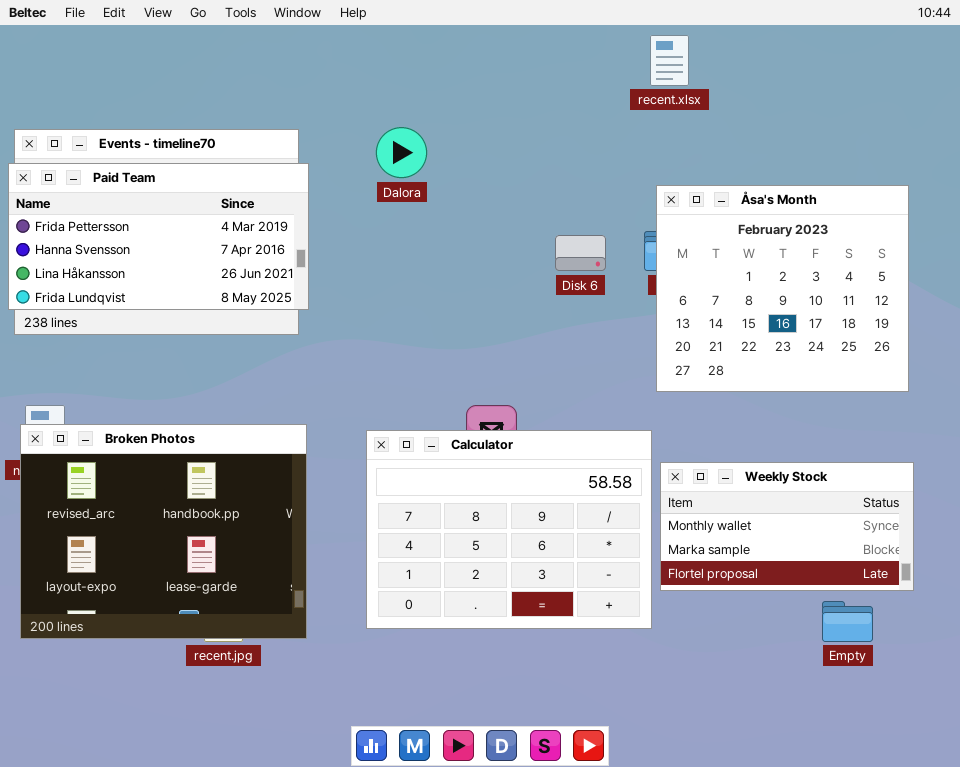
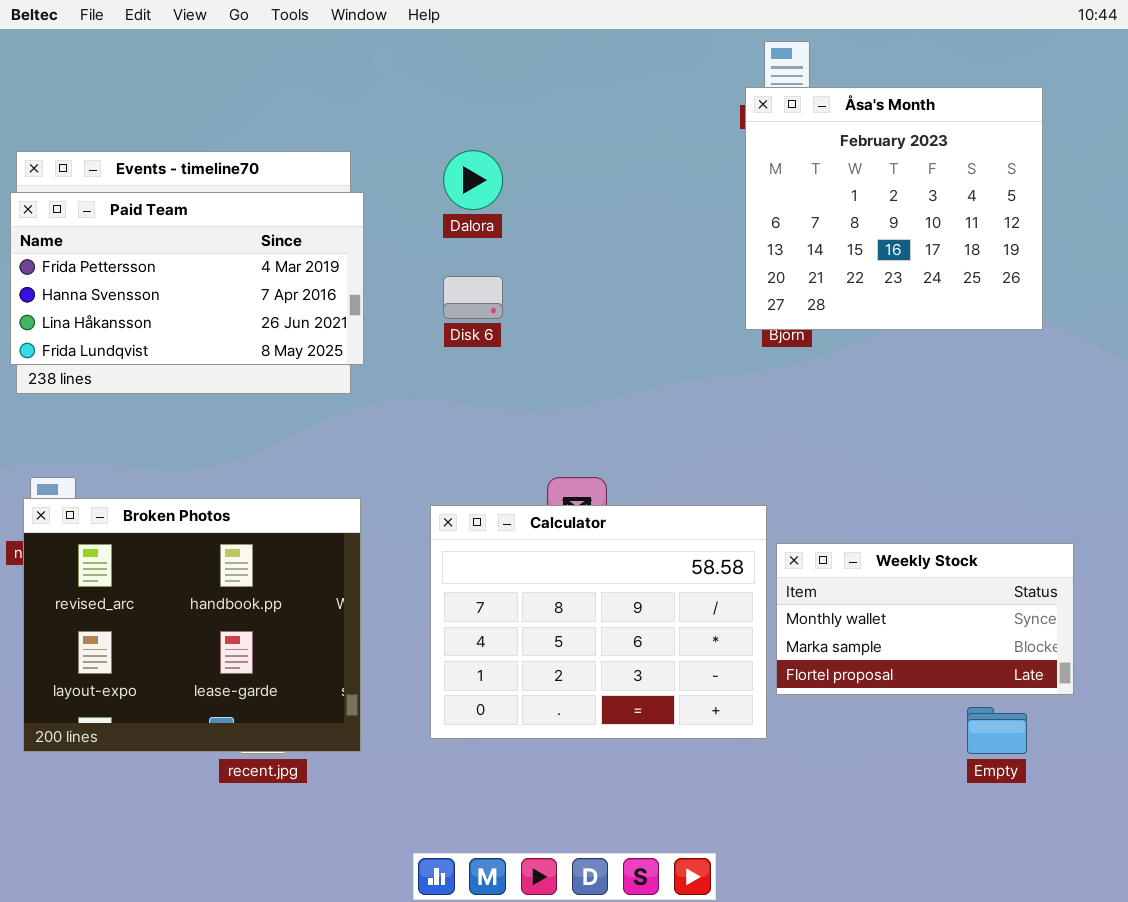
Åsa's Month: [656,185,909,392] -> [745,87,1043,330], moved
Disk 6: [555,235,606,271] -> [443,276,503,319], moved

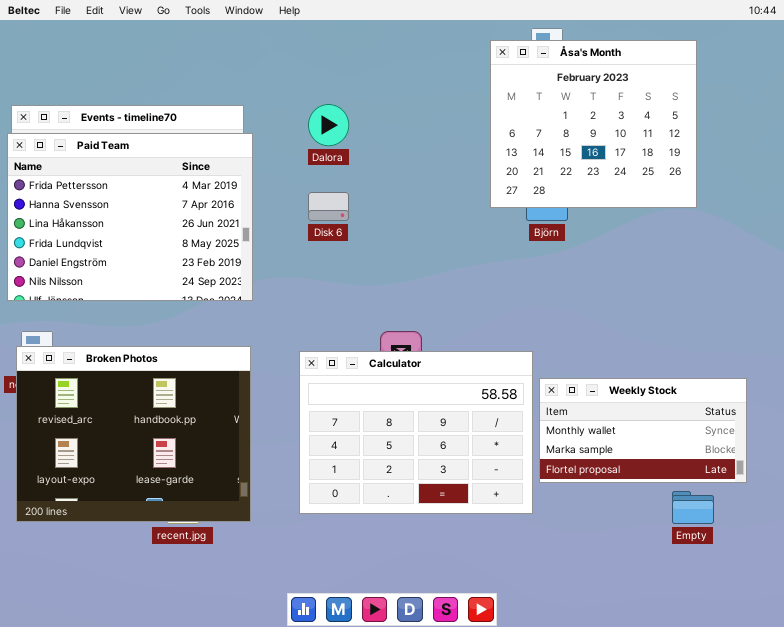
Åsa's Month: [745,87,1043,330] -> [490,40,697,208], moved
Paid Team: [10,192,364,365] -> [7,133,253,301], resized

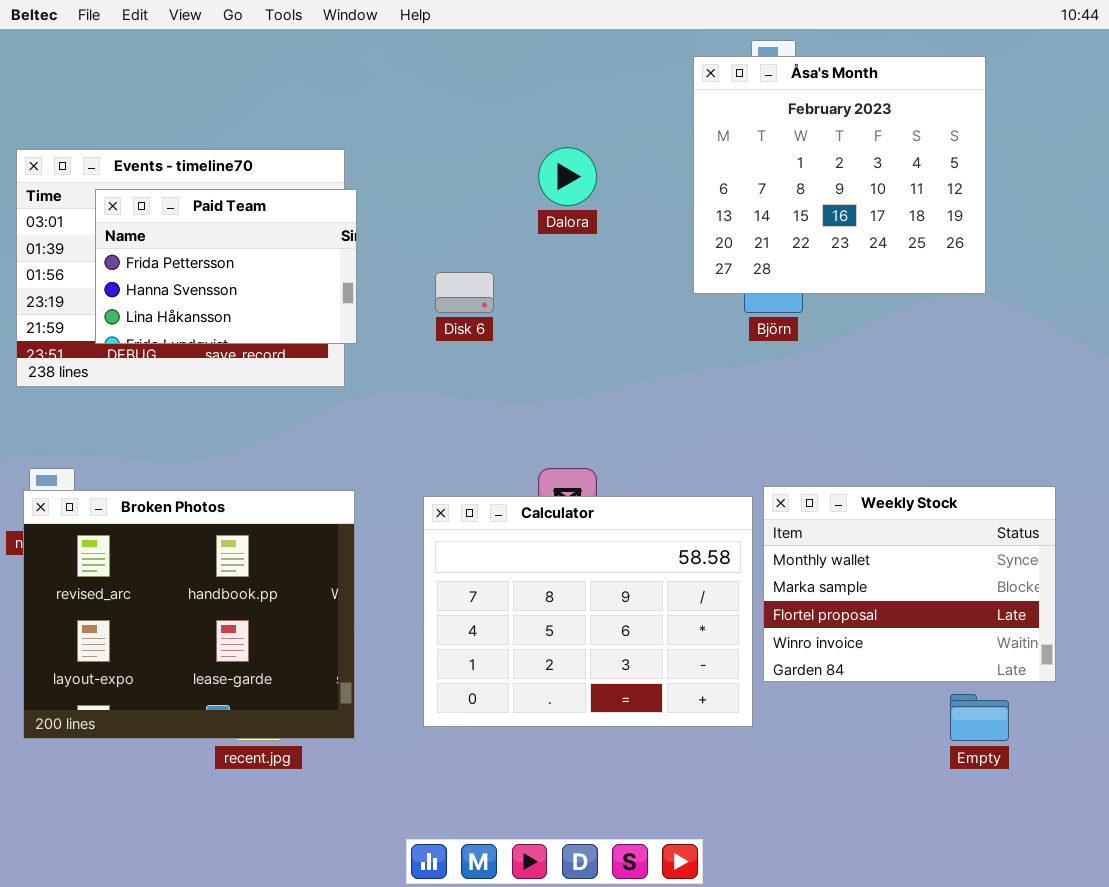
Dalora: [308,104,349,146] -> [538,147,597,206], moved
Paid Team: [7,133,253,301] -> [95,189,357,344], resized
Weekly Stock: [539,378,747,483] -> [763,486,1056,682], resized

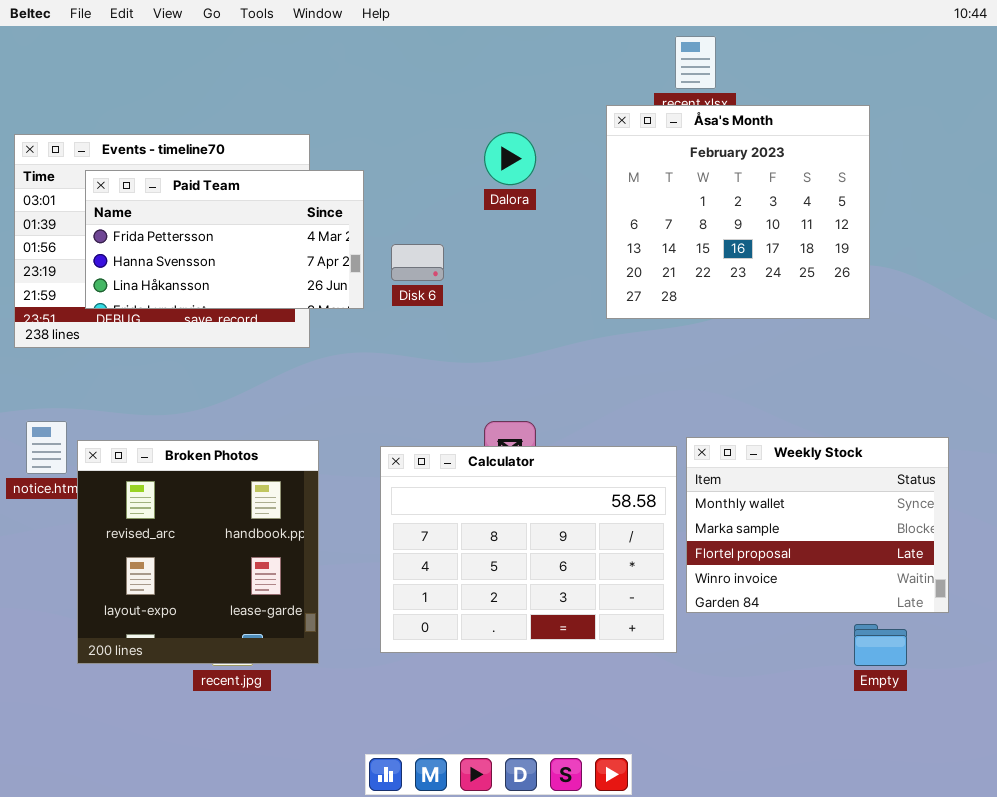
Åsa's Month: [693,56,986,294] -> [606,105,870,319], moved
Paid Team: [95,189,357,344] -> [85,170,364,309], resized
Broken Photos: [23,490,355,739] -> [77,440,319,664], resized

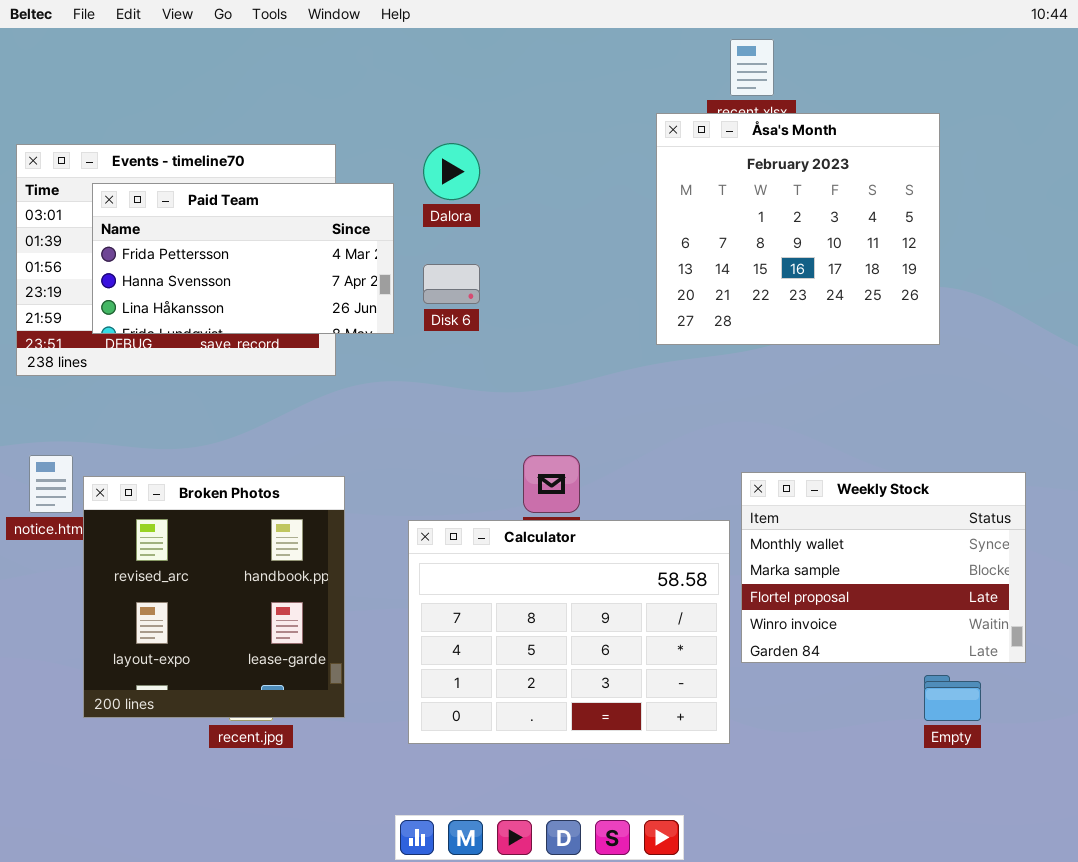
Dalora: [484,132,536,185] -> [423,143,480,200], moved
Calculator: [380,446,677,653] -> [408,520,730,744], moved

